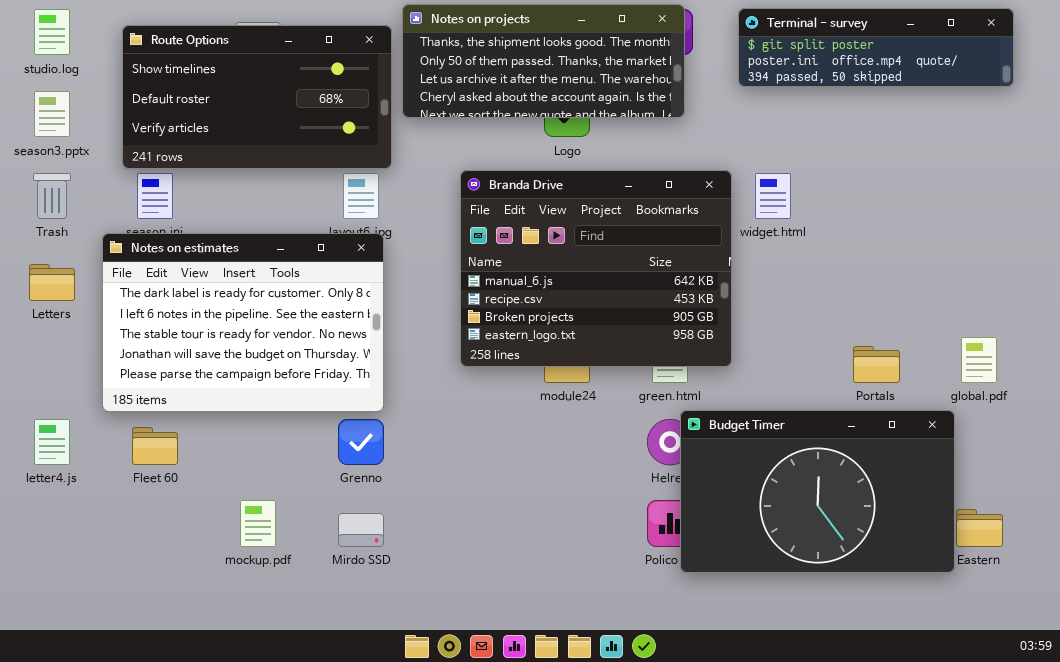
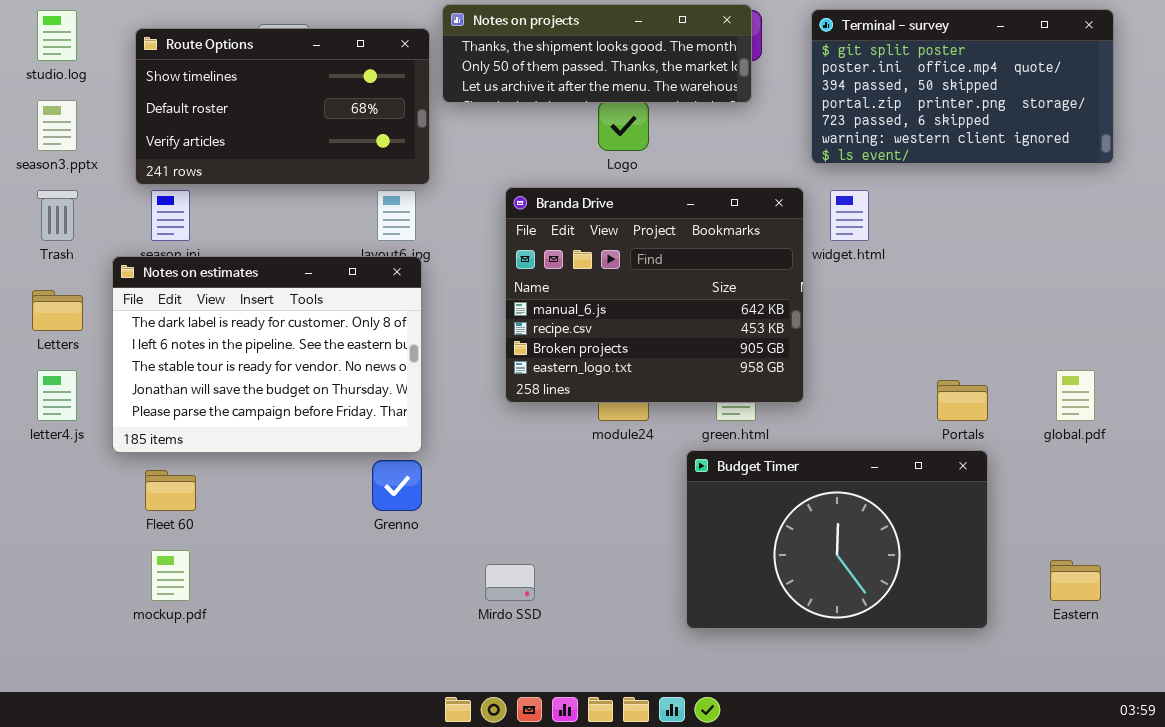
Notes on projects: [402,4,685,118] -> [442,4,752,103], resized
Terminal - survey: [738,8,1014,87] -> [811,9,1114,164], resized
Budget Timer: [680,410,955,573] -> [686,450,988,629], moved
letter4.js: [34,419,70,465] -> [37,370,77,421], moved
mockup.pdf: [240,500,276,547] -> [151,550,190,601], moved
Mirdo SSD: [338,513,384,547] -> [485,564,535,601], moved

